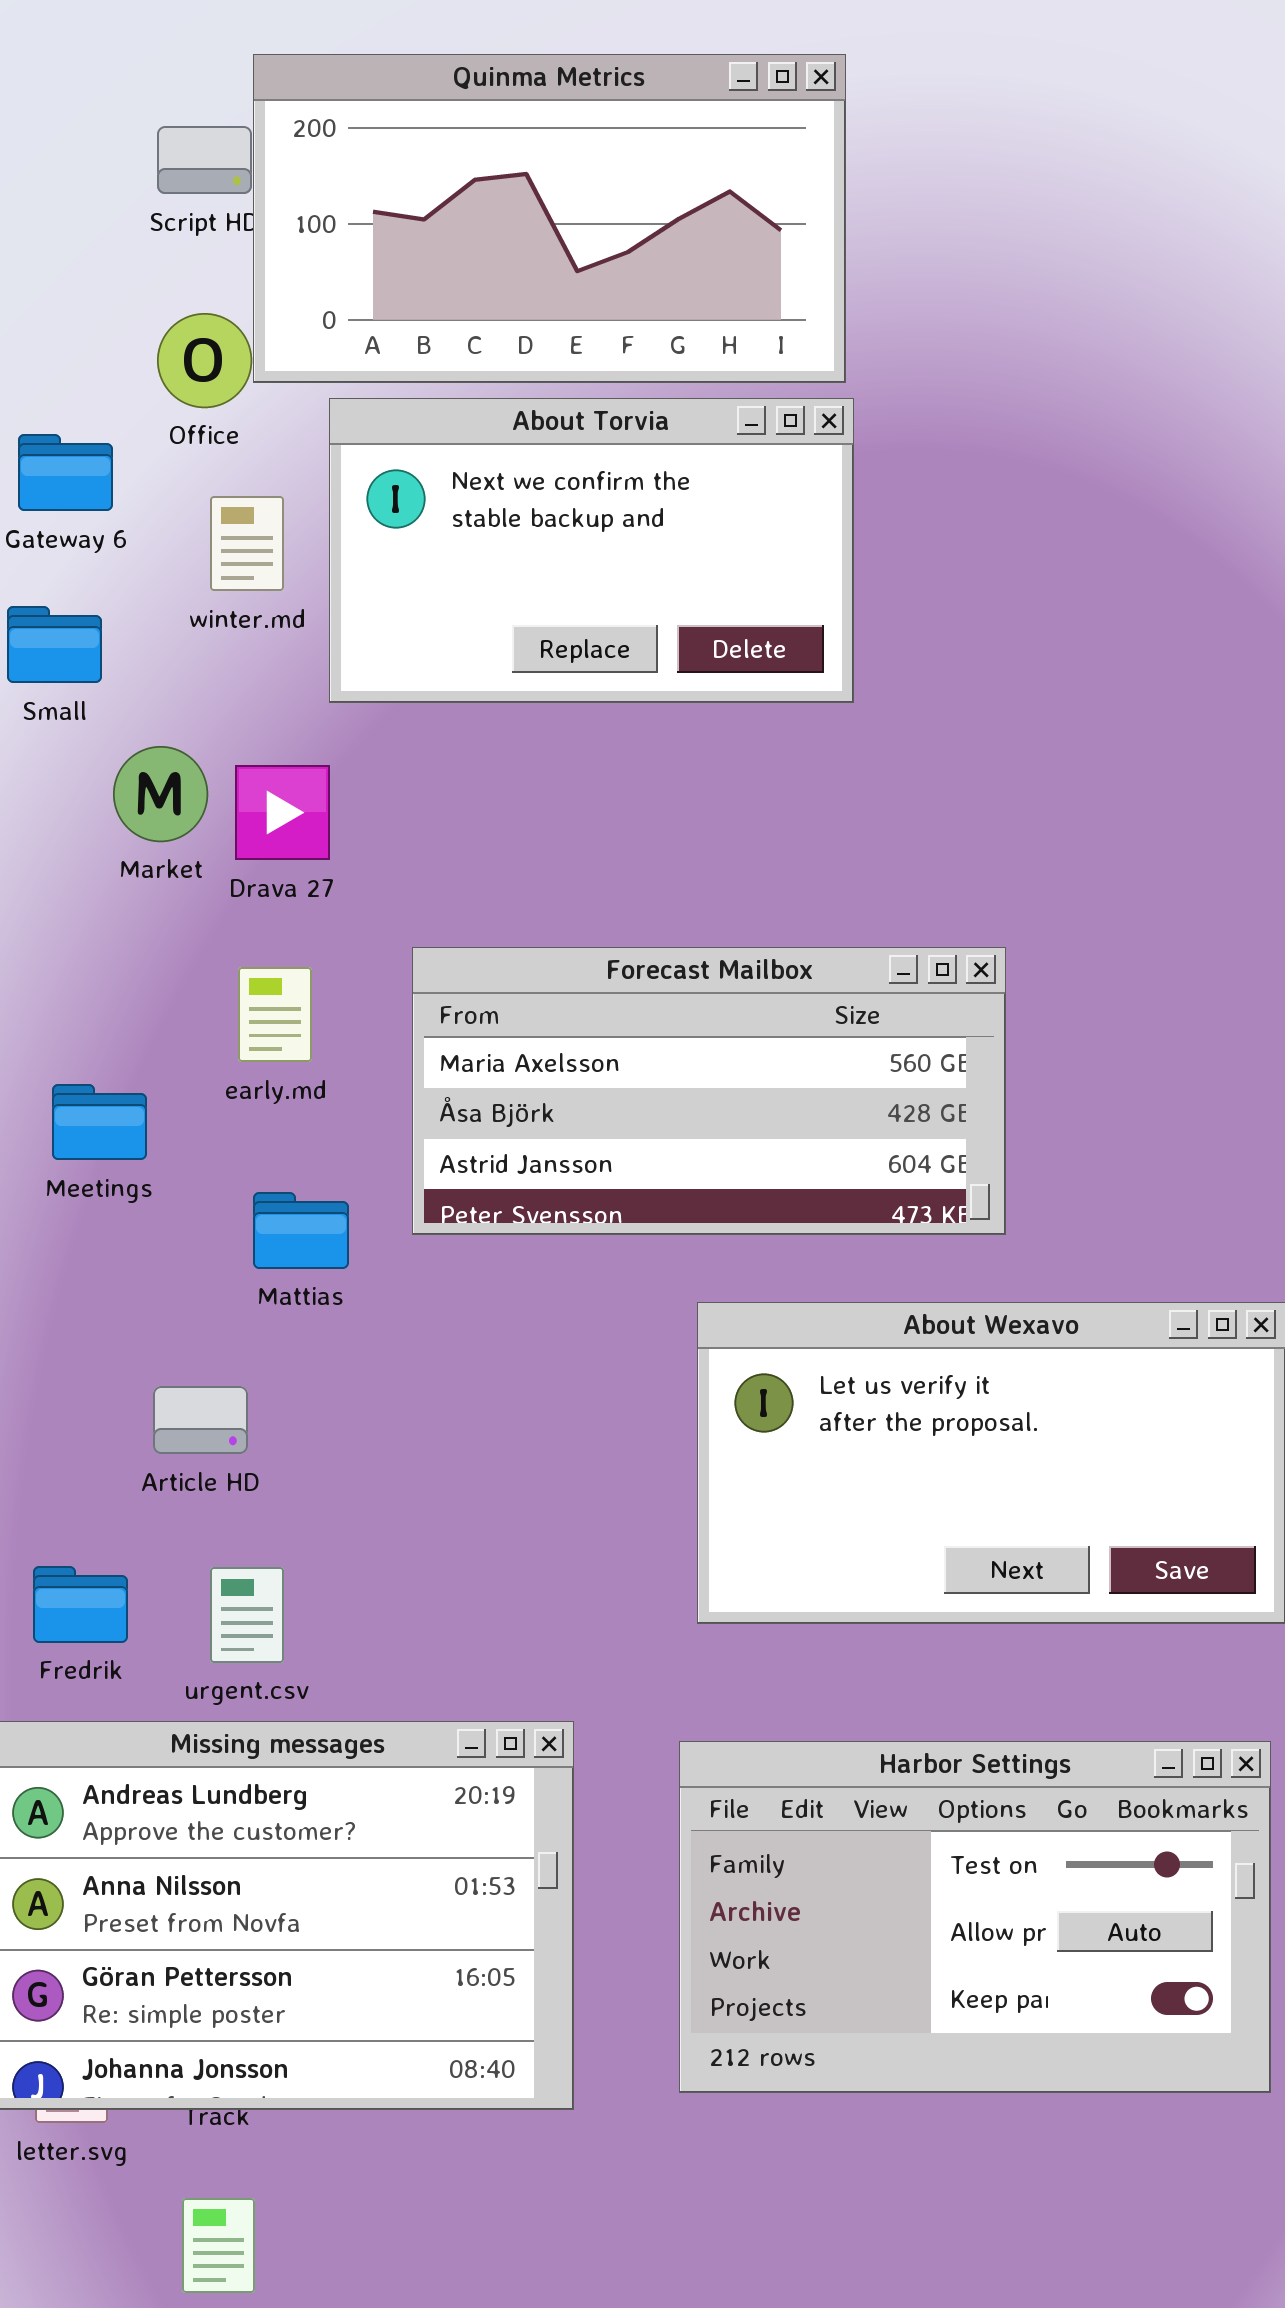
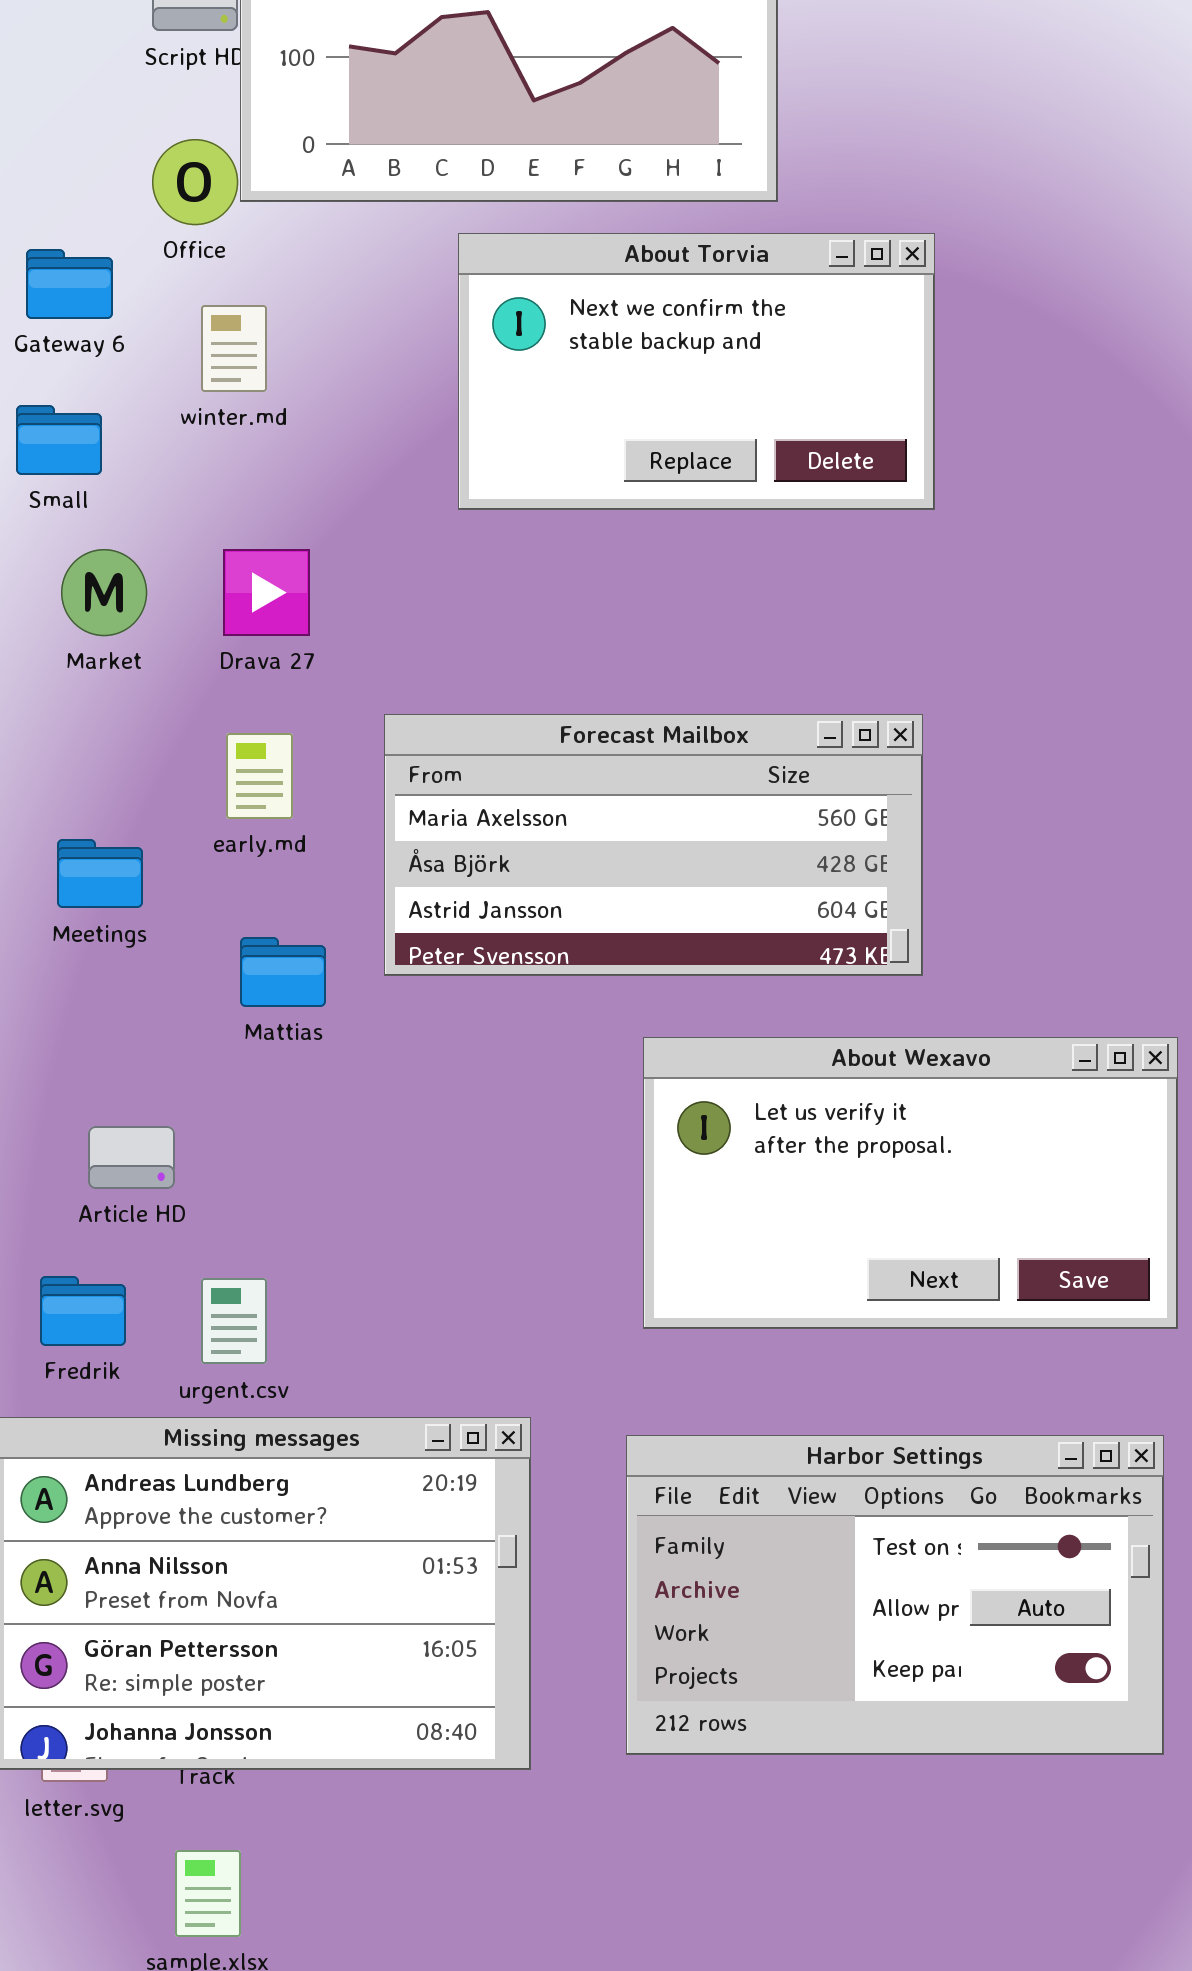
About Torvia: [329,398,854,703] -> [458,233,935,510], moved
Market: [113,746,208,842] -> [61,549,147,636], moved
Article HD: [153,1386,248,1454] -> [88,1126,175,1189], moved

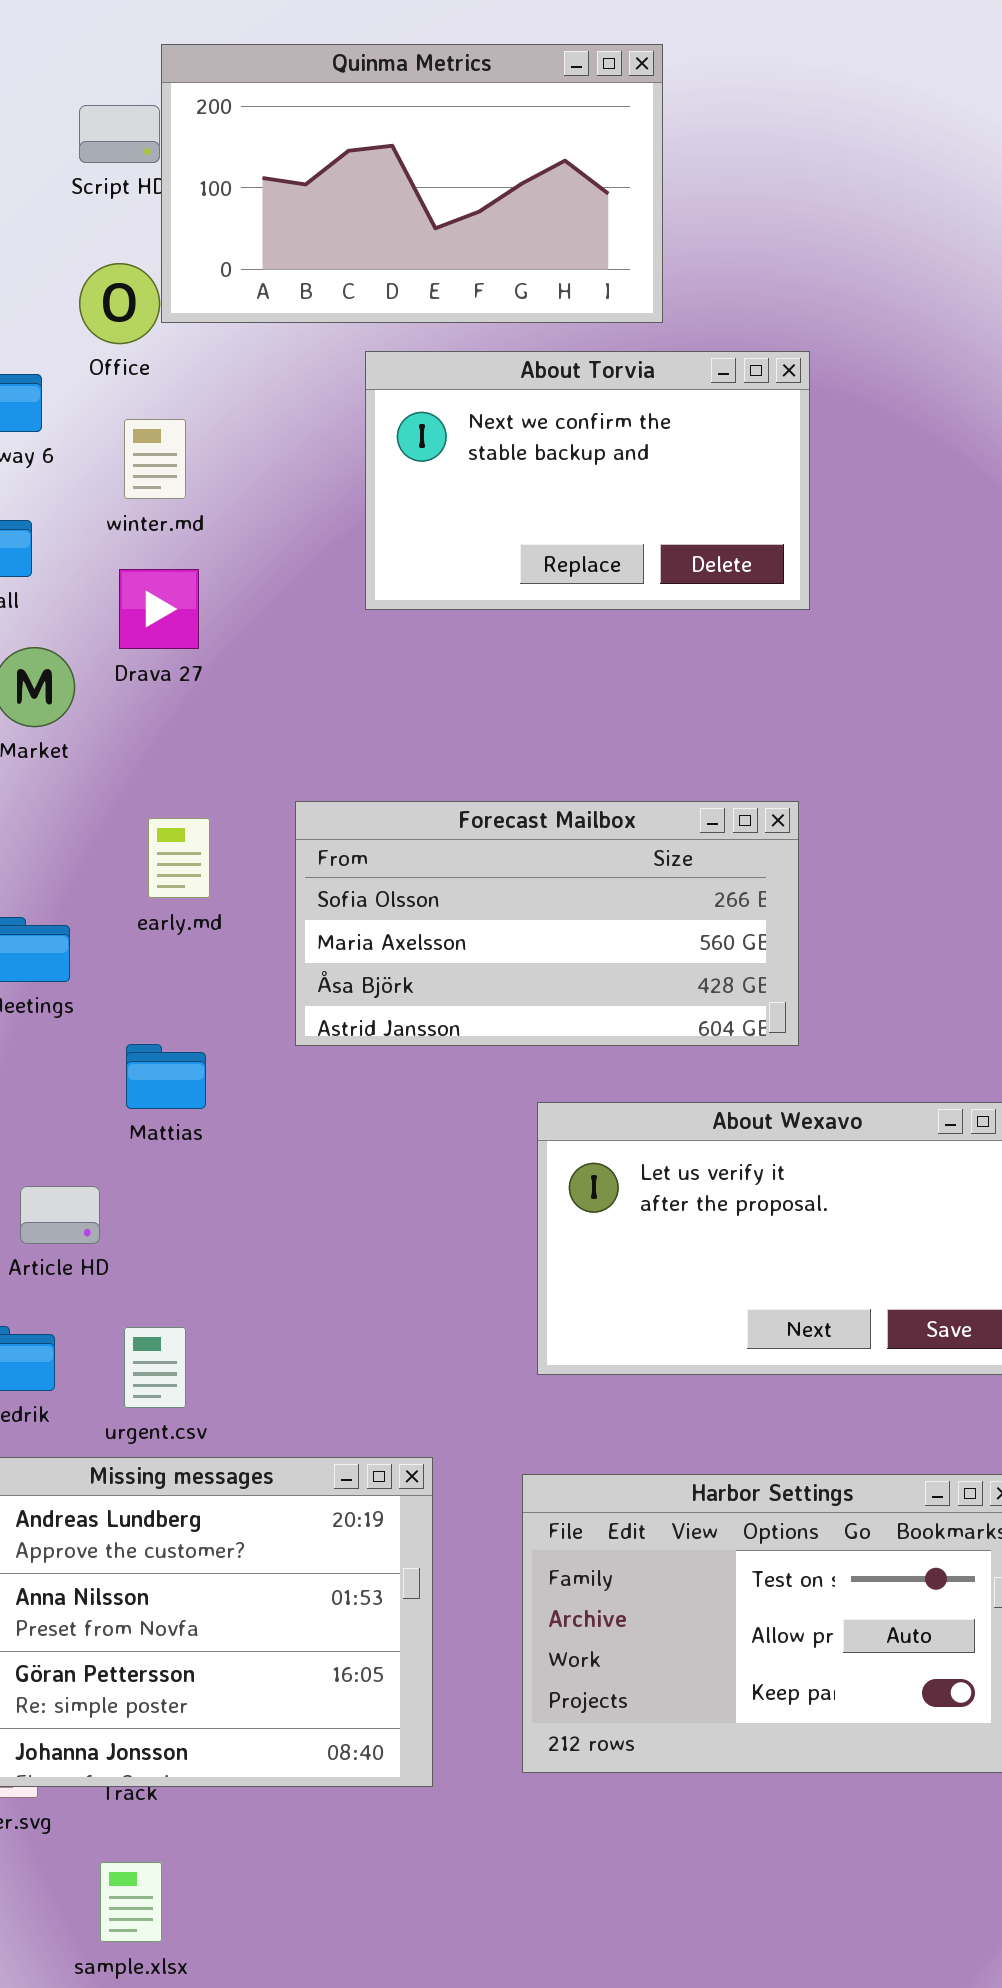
Drava 27: [223,549,310,636] -> [119,569,199,649], moved
Forecast Mailbox: [384,714,923,976] -> [295,801,799,1046], scrolled up 1 row
Mattias: [240,937,326,1007] -> [126,1044,206,1109], moved

